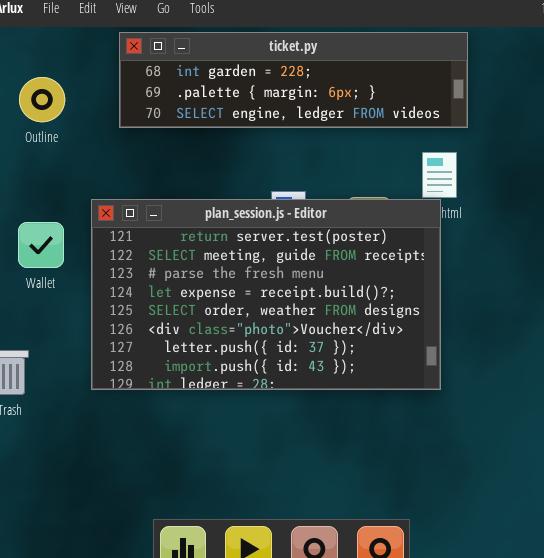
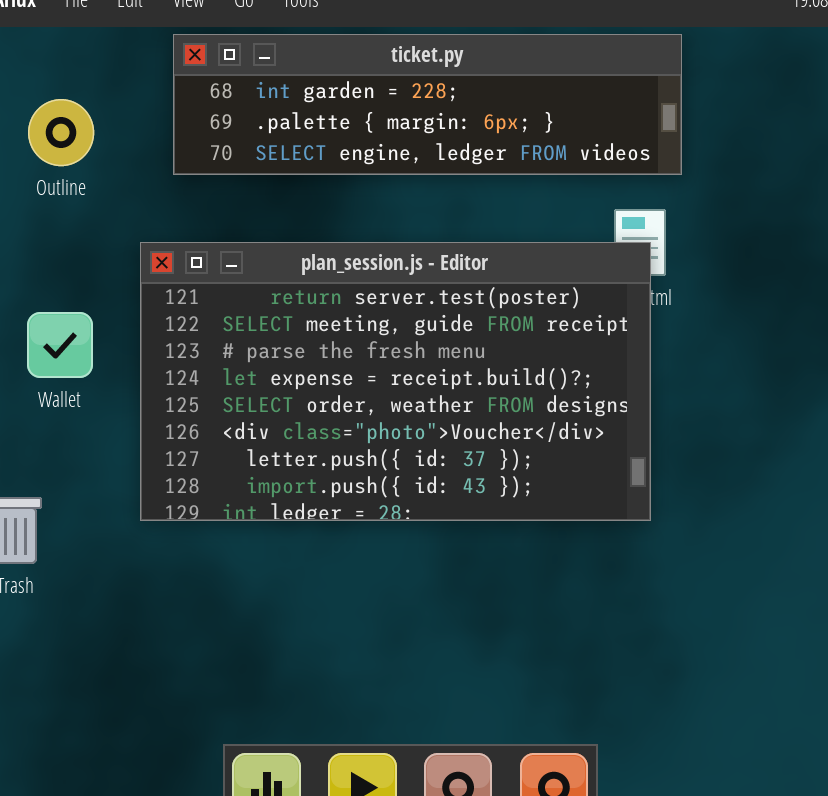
plan_session.js - Editor: [91,199,441,390] -> [140,242,651,521], moved

